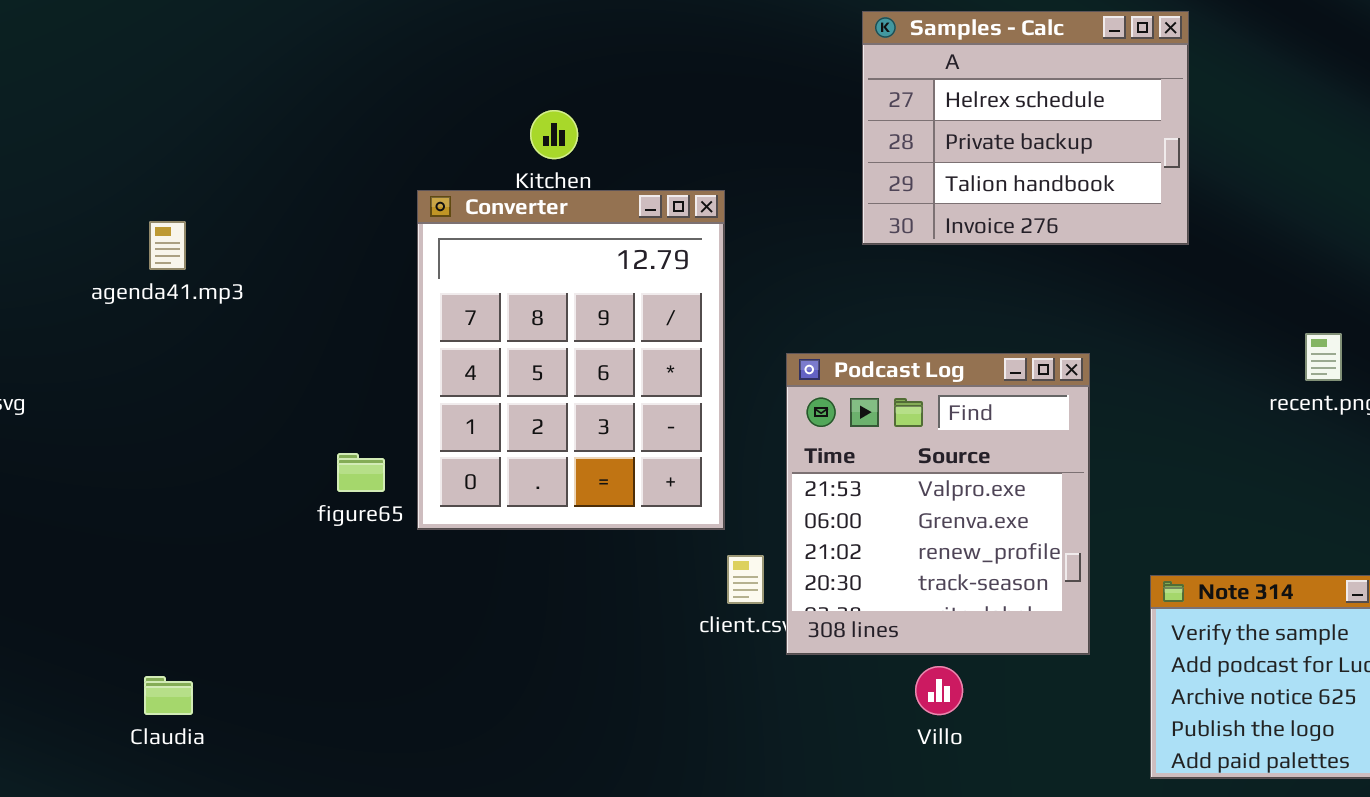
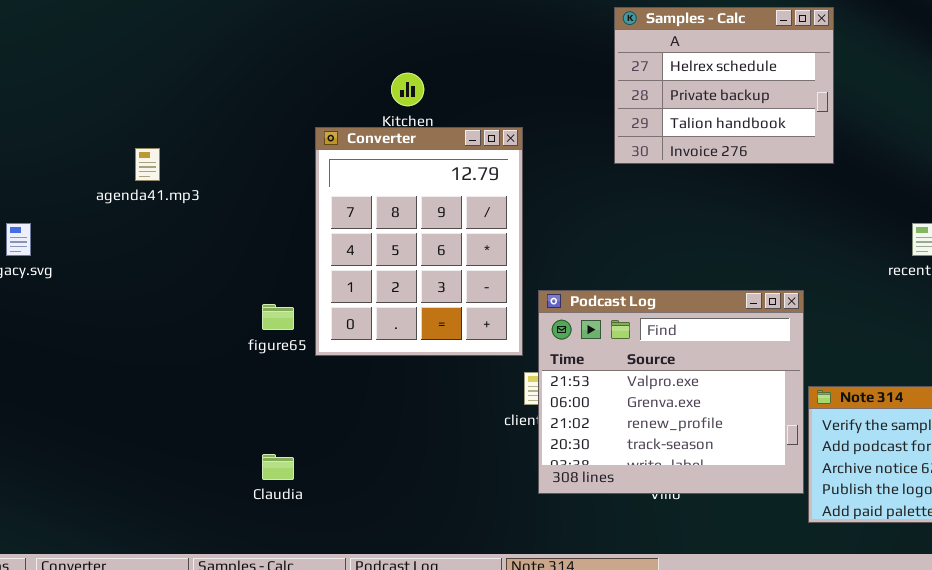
Podcast Log: [786,353,1090,655] -> [538,290,804,494], moved, resized
Claudia: [144,676,193,715] -> [262,454,294,480], moved

